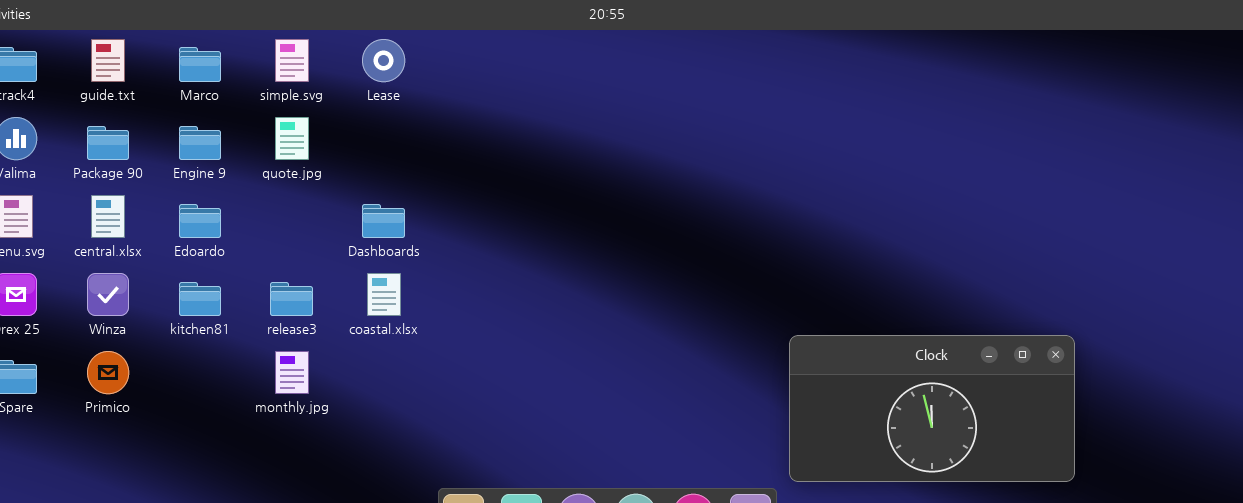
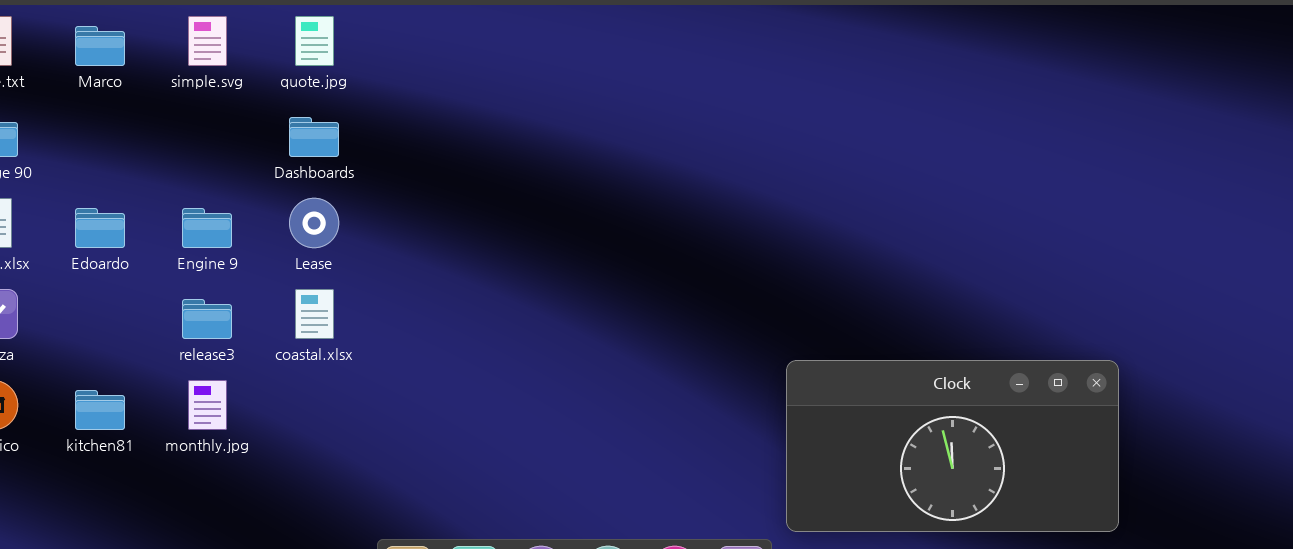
Lease: [362,39,405,82] -> [289,198,339,248], moved
quote.jpg: [275,117,309,160] -> [295,16,334,66], moved
Engine 9: [179,126,221,160] -> [182,208,232,248], moved
Dashboards: [362,204,405,238] -> [289,117,339,157], moved
kitchen81: [179,282,221,316] -> [75,390,125,430], moved

